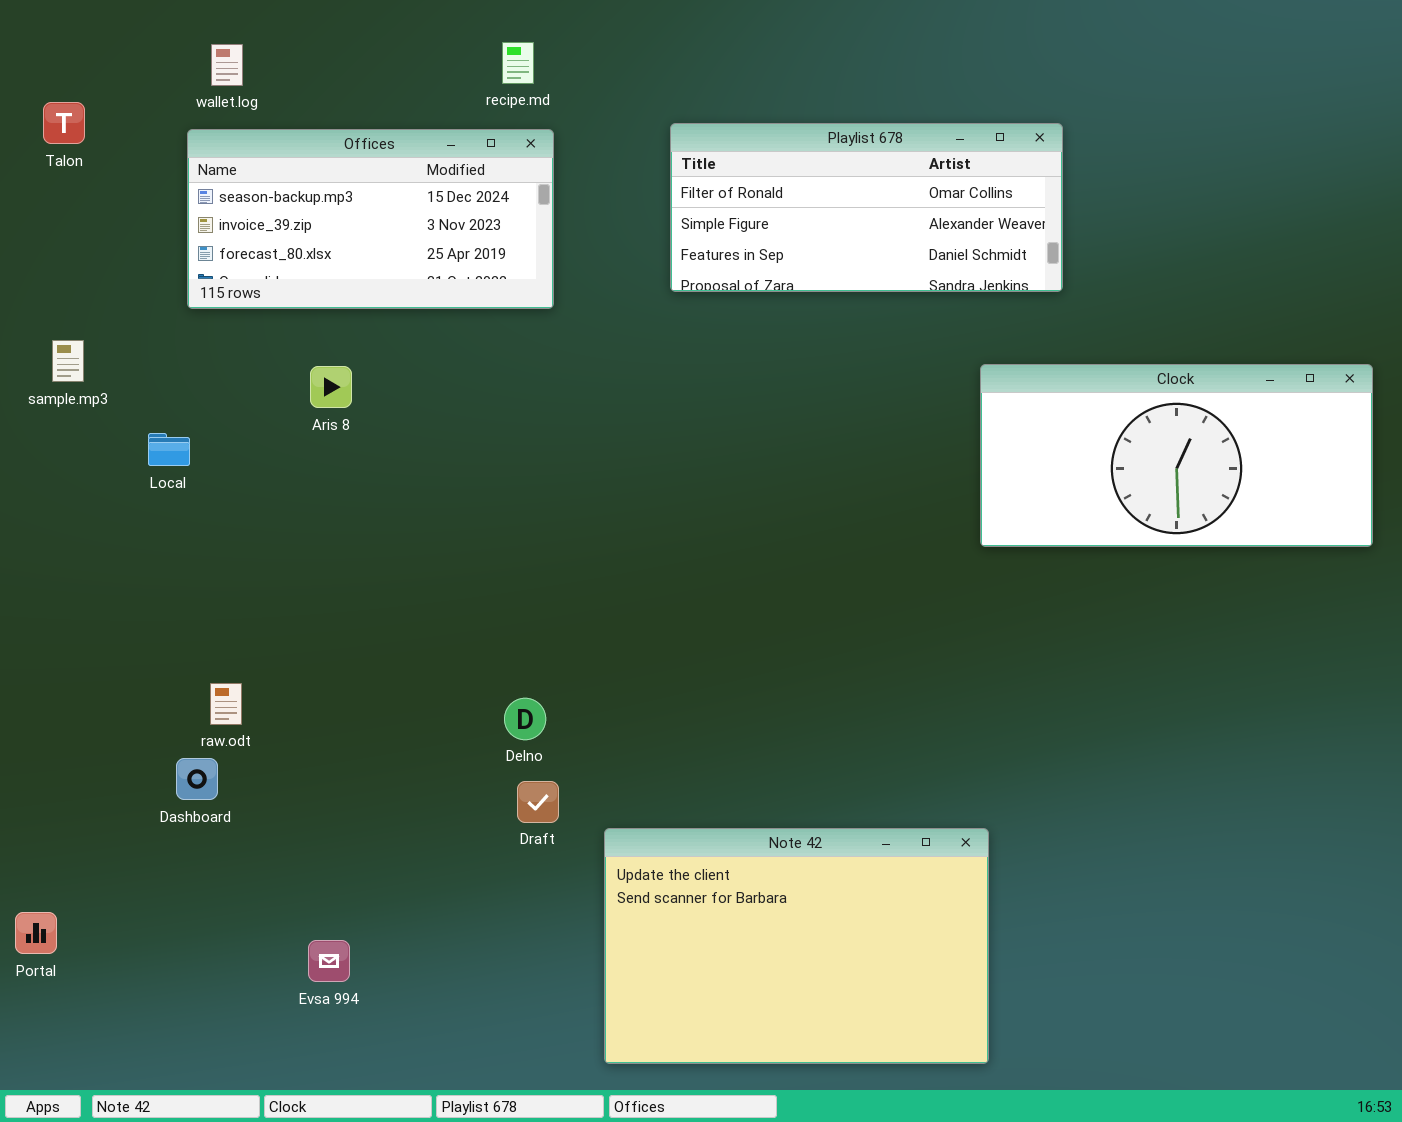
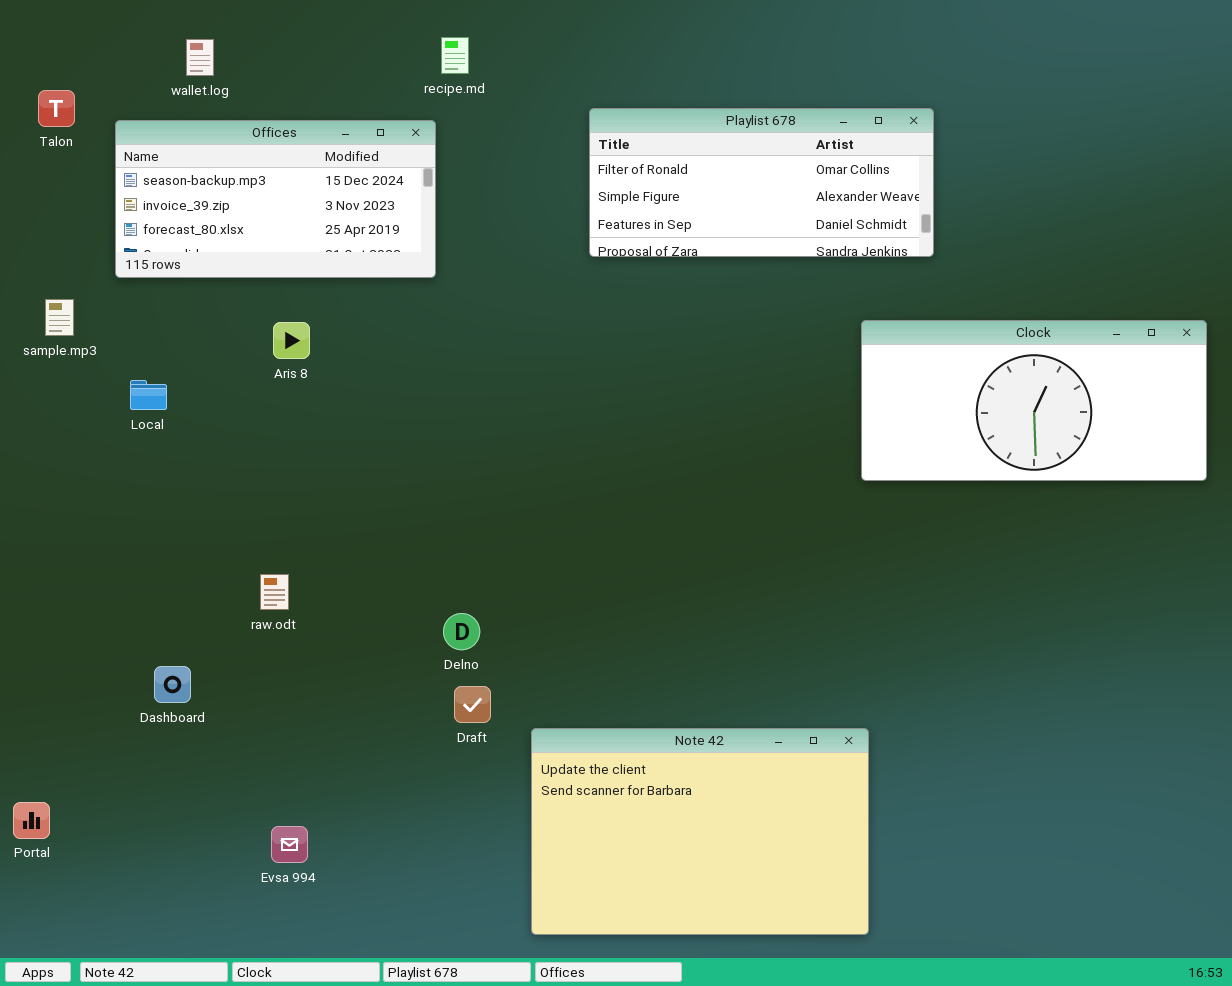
Offices: [187,129,554,309] -> [115,120,436,278], moved
raw.odt: [210,683,242,725] -> [260,574,289,610], moved

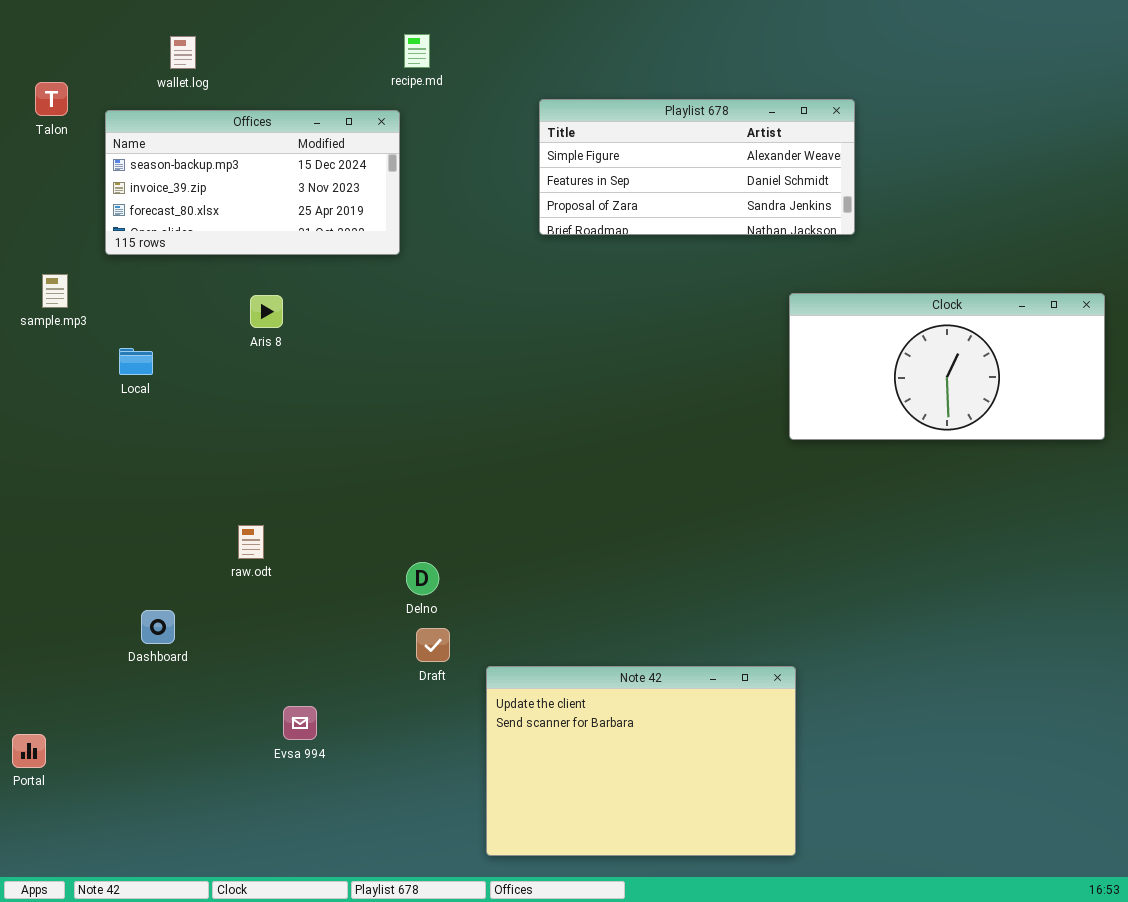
Playlist 678: [589,108,934,257] -> [539,99,855,235], scrolled down 1 row
Evsa 994: [271,826,308,863] -> [283,706,317,740], moved

